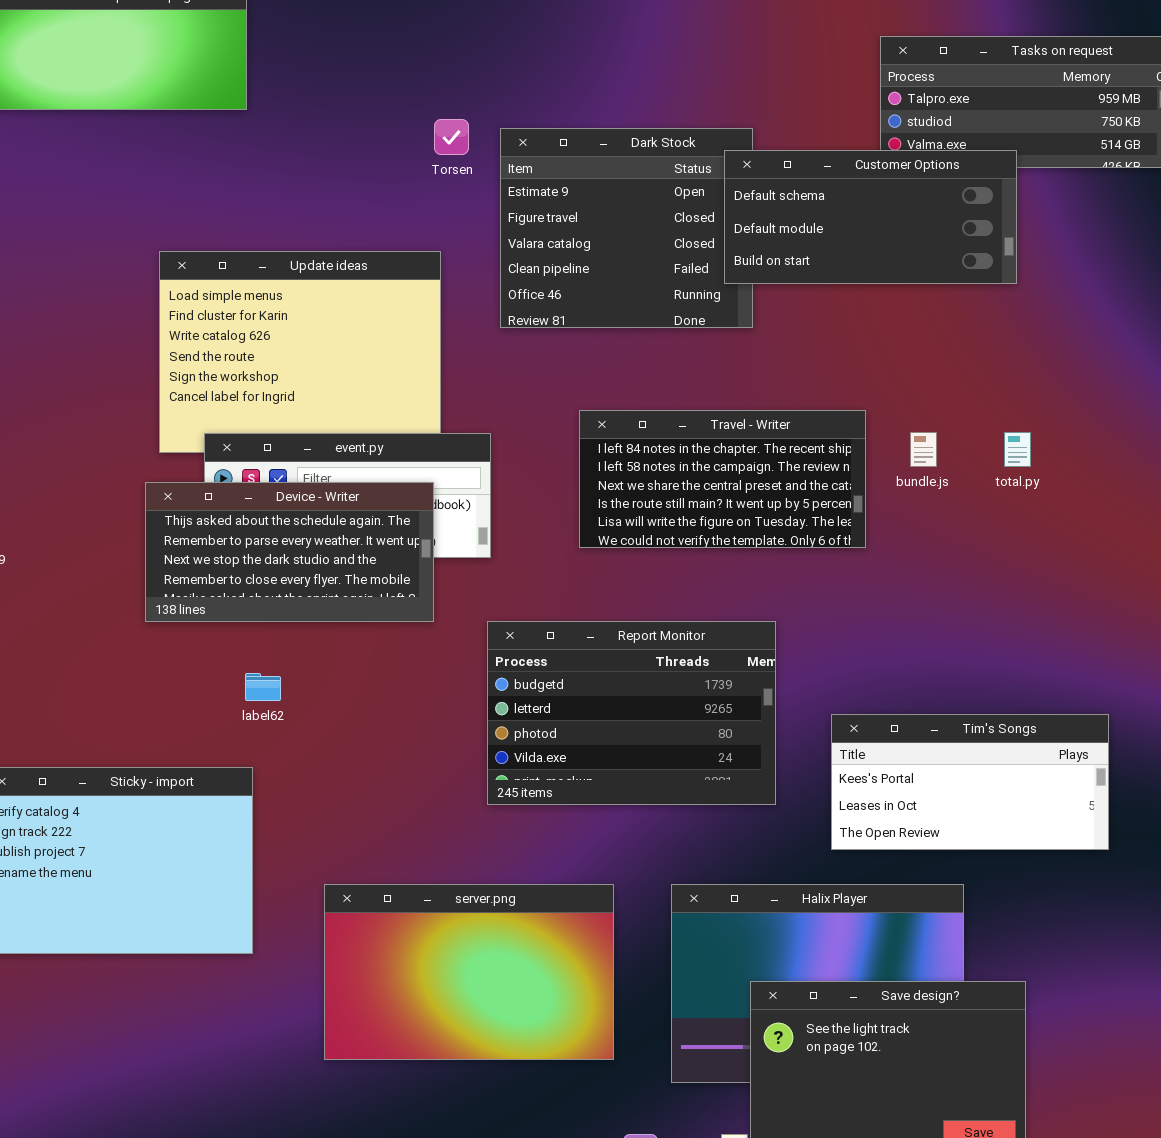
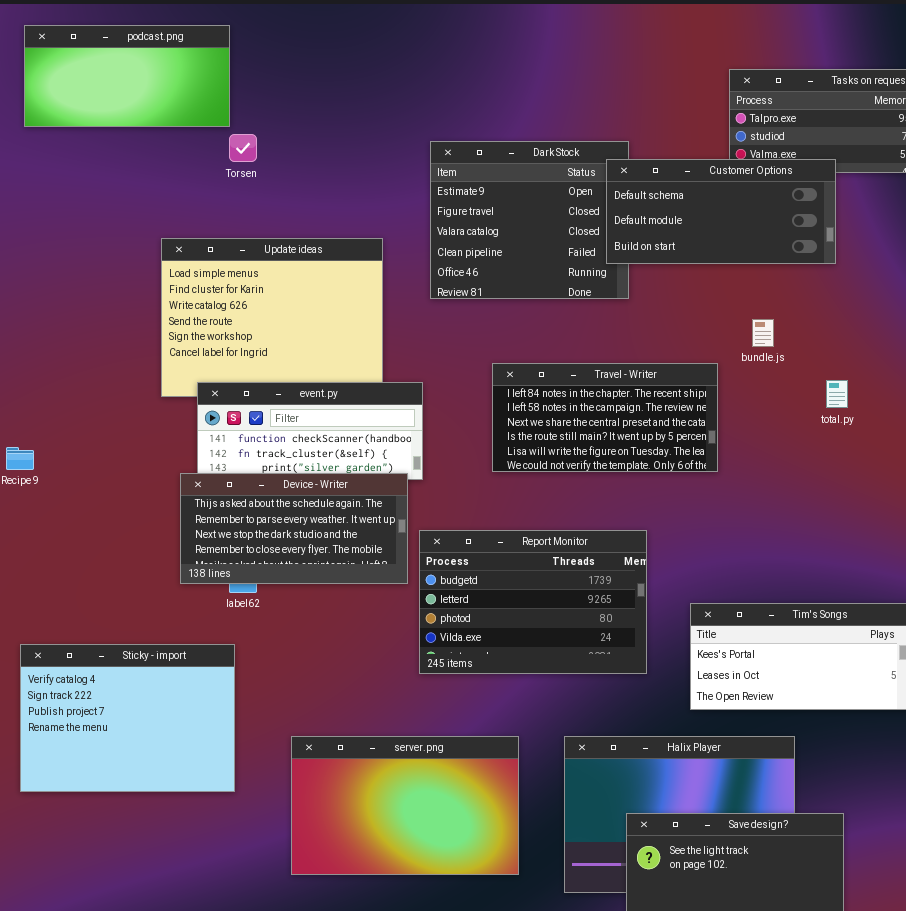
Torsen: [434,119,469,155] -> [229,134,257,162], moved
bundle.js: [910,432,937,467] -> [752,319,774,347], moved
Device - Writer: [145,482,434,622] -> [180,473,408,584], moved

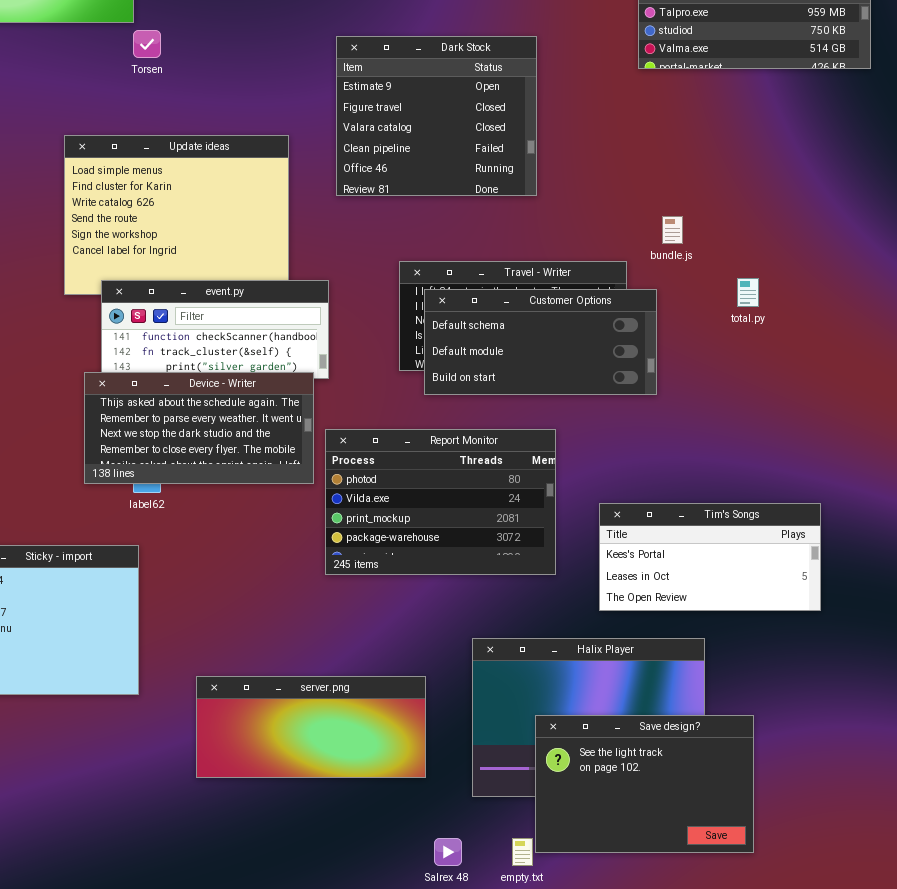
Customer Options: [606,159,836,264] -> [424,289,657,395], moved
Report Monitor: [419,530,647,674] -> [325,429,556,575], scrolled down 2 rows
server.png: [291,736,519,875] -> [196,676,426,778], resized

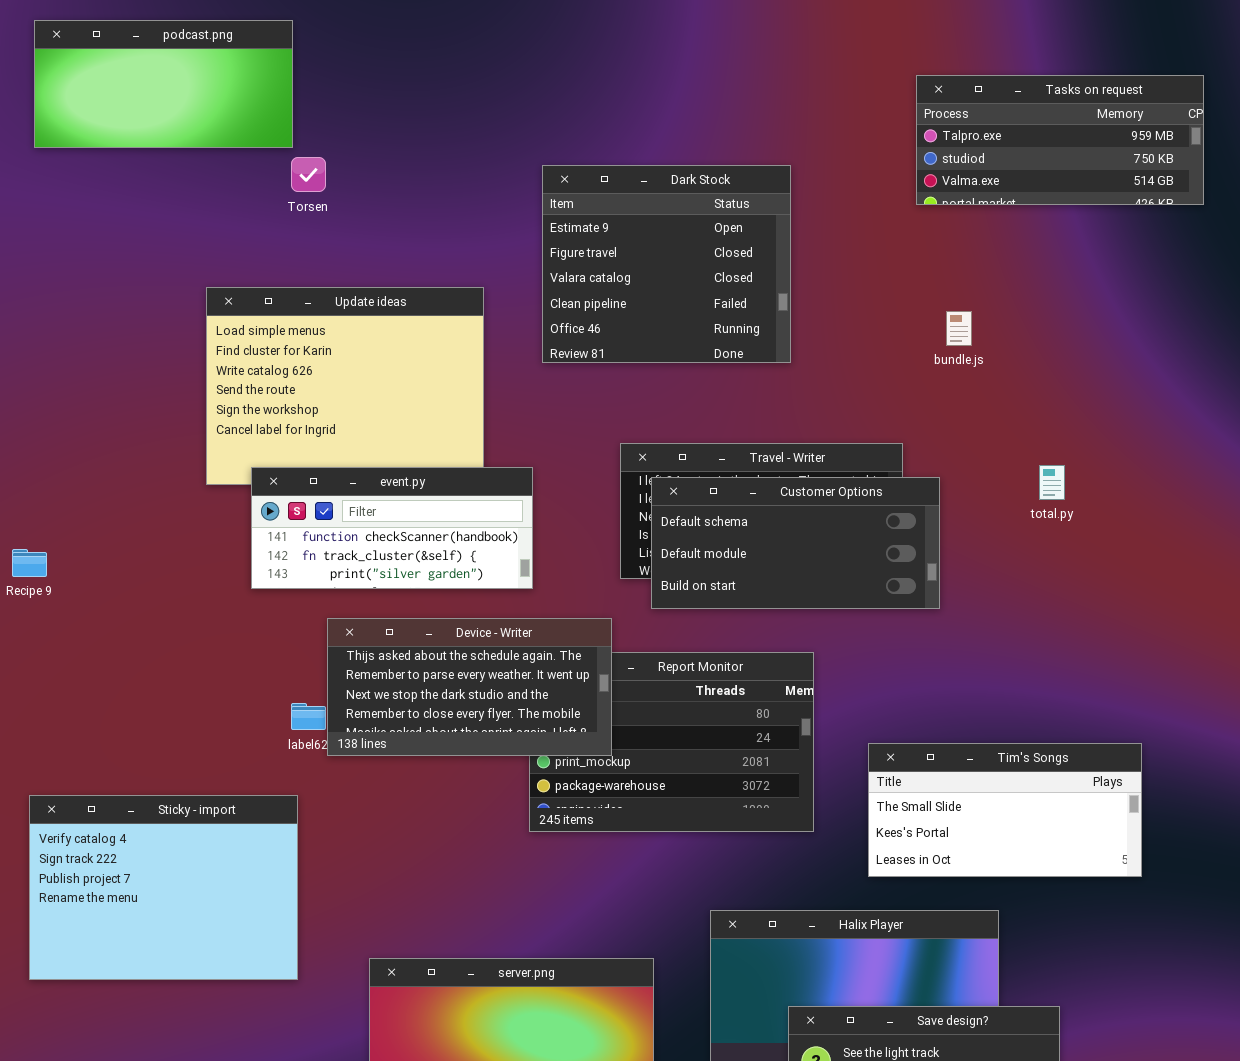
bundle.js: [662,216,683,244] -> [946,311,972,346], moved
Device - Writer: [84,372,314,484] -> [327,618,612,756], moved
Tim's Songs: [599,503,821,611] -> [868,743,1142,877], scrolled up 1 row

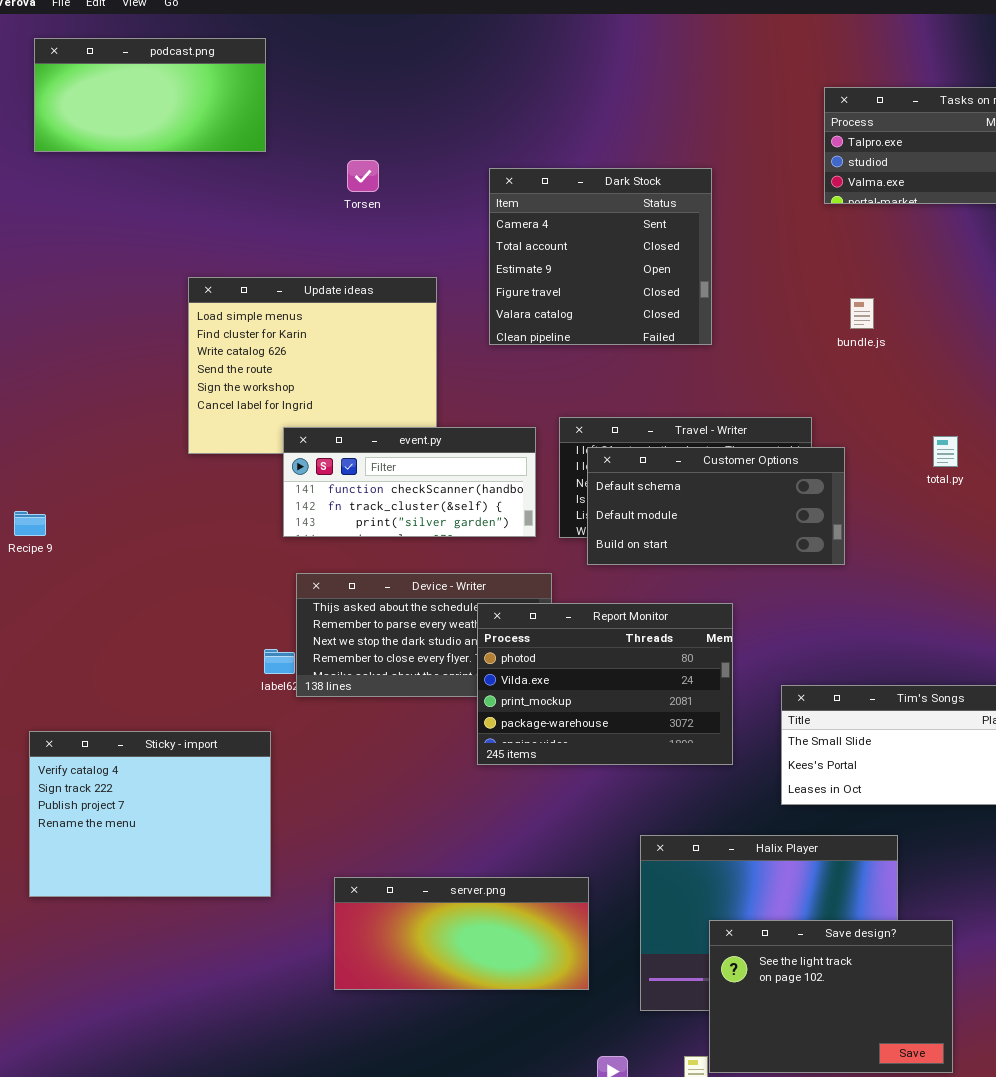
Torsen: [291,157,326,192] -> [347,160,379,192], moved
Dark Stock: [542,165,791,363] -> [489,168,712,345], scrolled up 2 rows
event.py: [251,467,533,589] -> [283,427,536,537], moved
Report Monitor: [529,652,814,832] -> [477,603,733,765], raised

